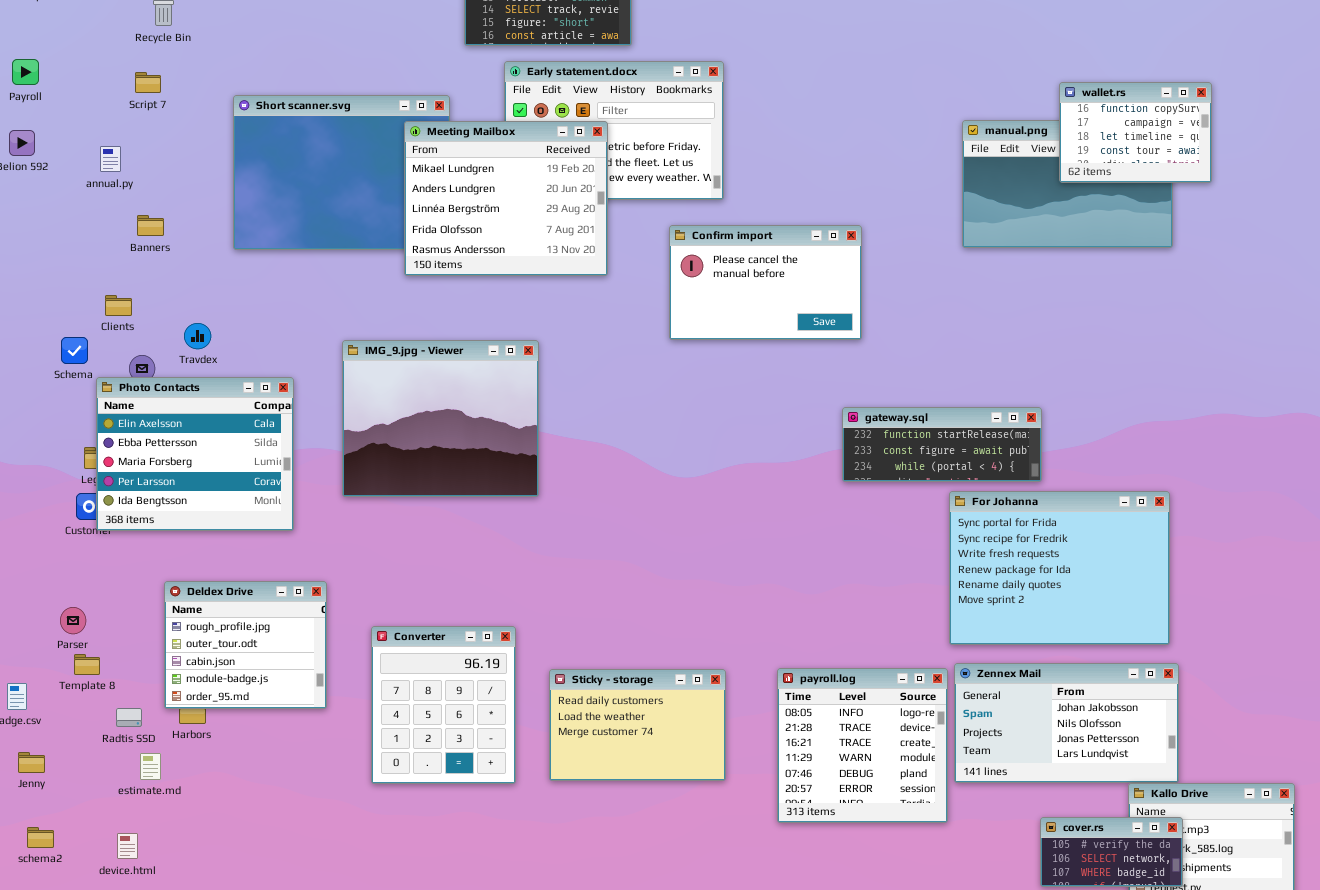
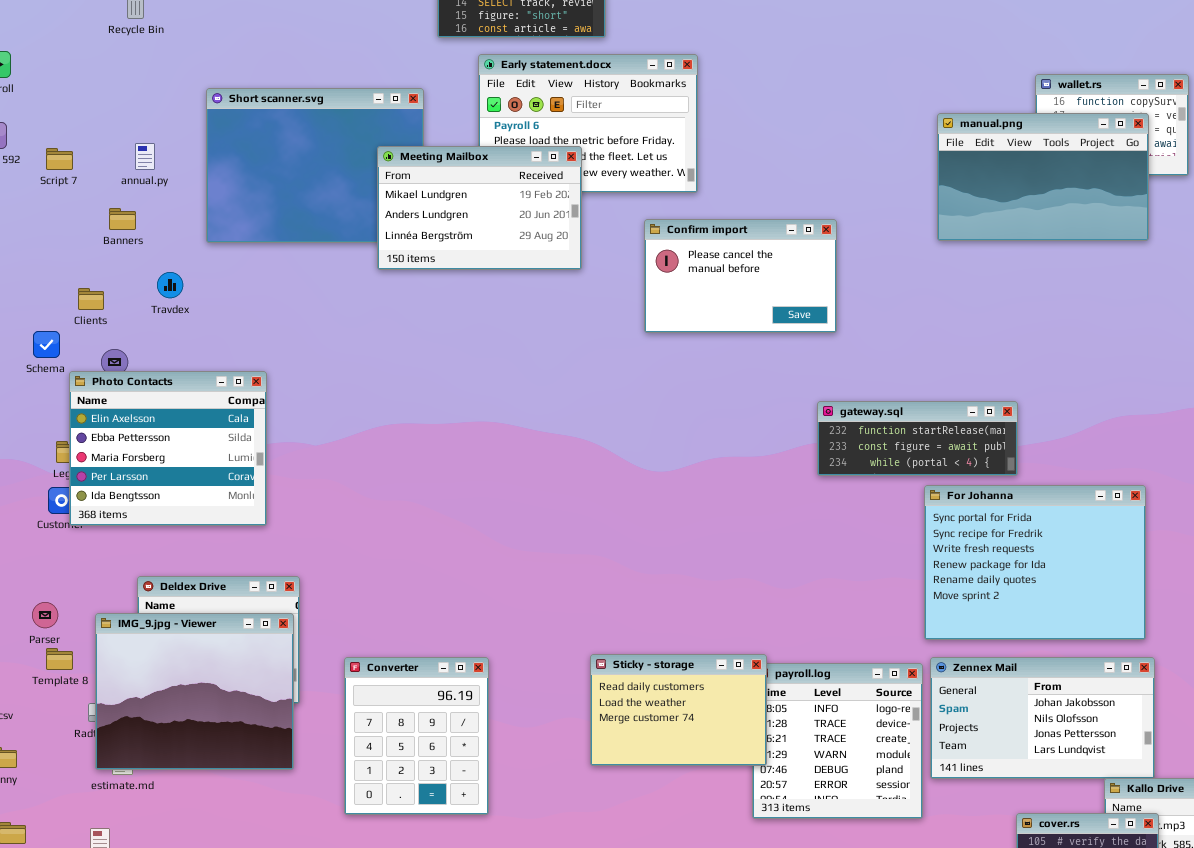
Script 7: [135,72,161,93] -> [46,148,73,170], moved
manual.png: [962,120,1173,248] -> [937,113,1149,241], raised
Meeting Mailbox: [404,121,608,276] -> [377,146,582,270], resized
annual.py: [100,146,121,172] -> [135,143,155,170], moved
Travdex: [184,323,211,349] -> [157,272,183,298], moved
IMG_9.jpg - Viewer: [342,340,539,497] -> [95,613,294,770], moved
Converter: [371,626,516,784] -> [344,657,489,815], moved
Sticky - storage: [549,669,726,781] -> [590,654,767,766], moved

